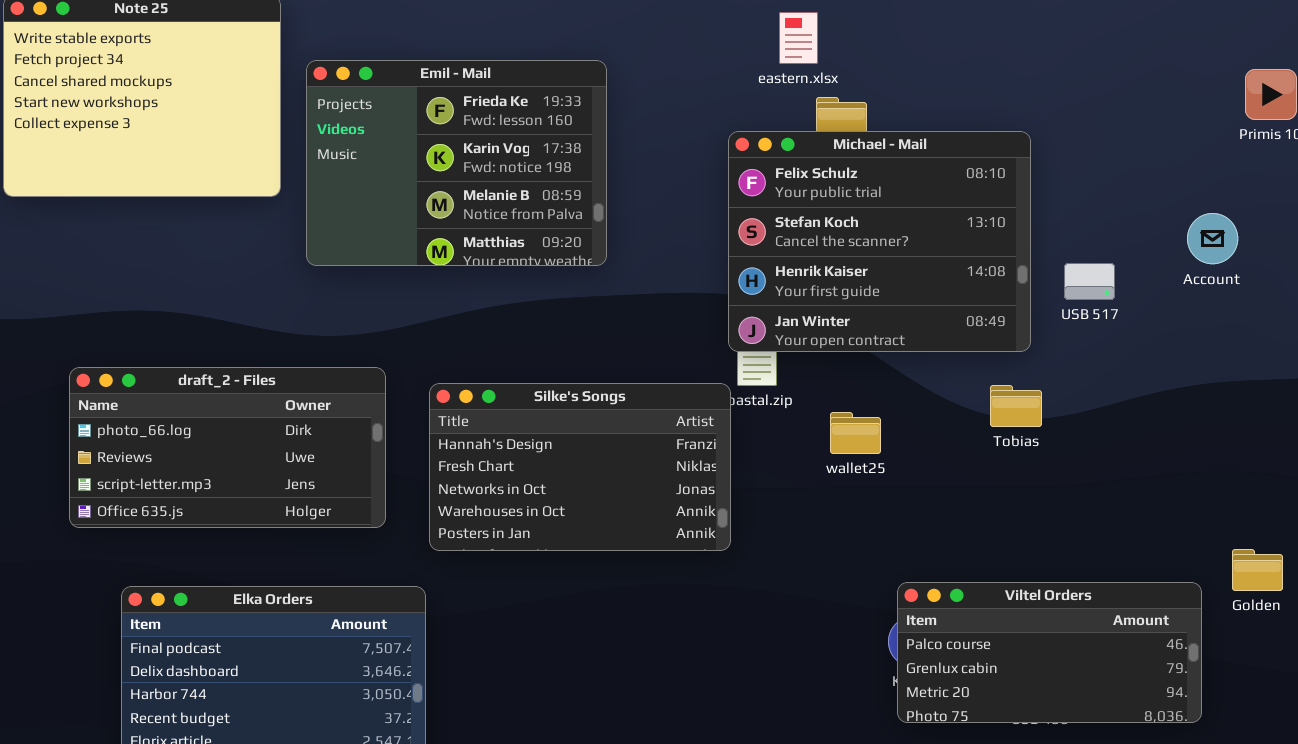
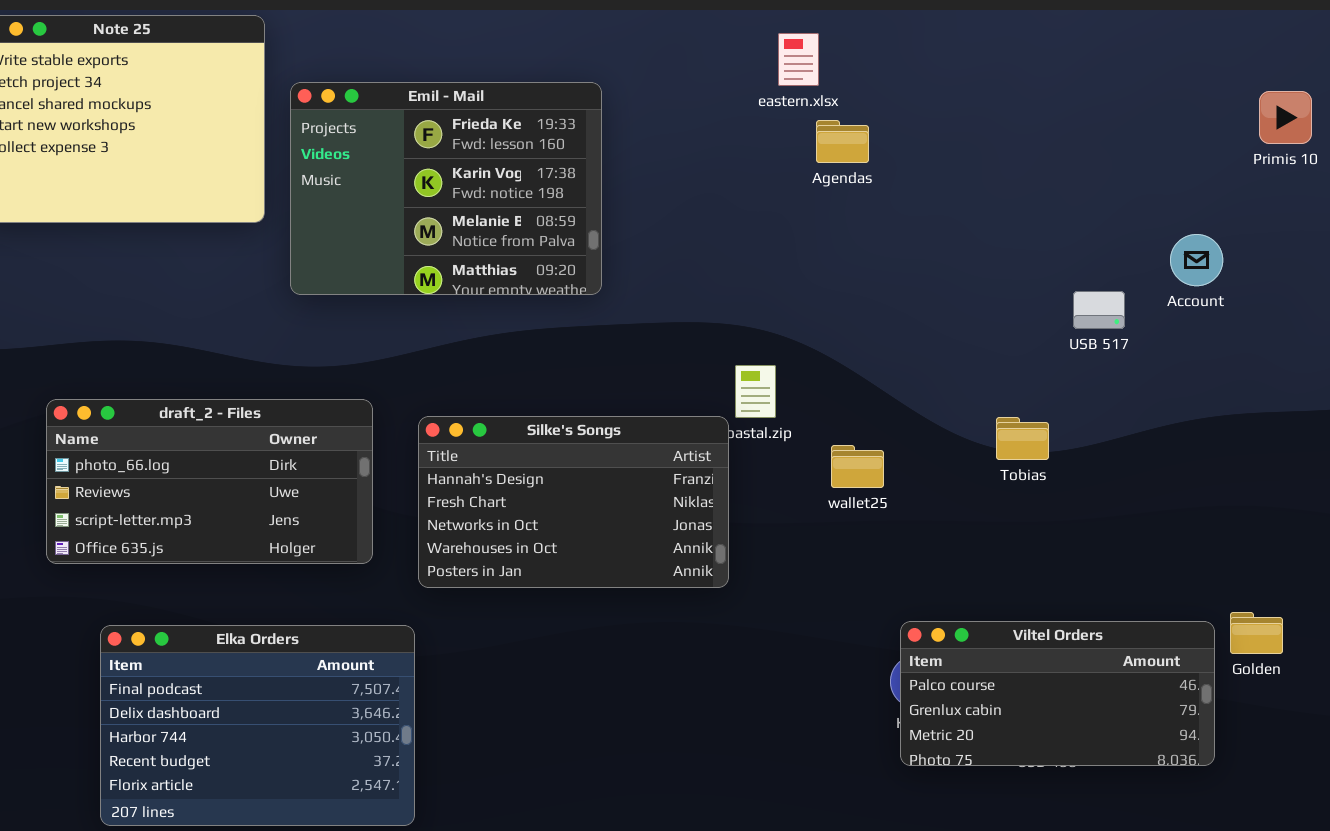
Michael - Mail: [728,131,1031,352] -> none, closed
Account: [1187,213,1238,264] -> [1170,234,1223,286], moved
Golden: [1232,549,1283,591] -> [1230,612,1283,654], moved

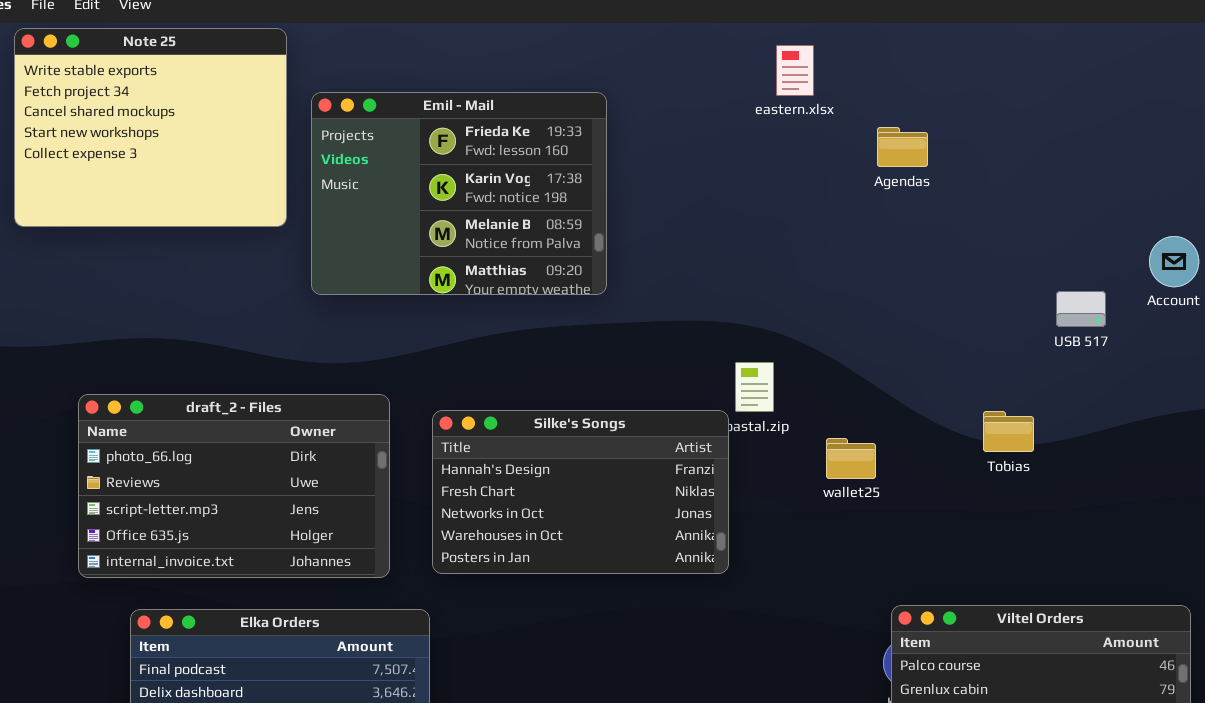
Agendas: [816,120,869,163] -> [877,127,928,167], moved
draft_2 - Files: [46,399,373,564] -> [78,394,390,578], resized

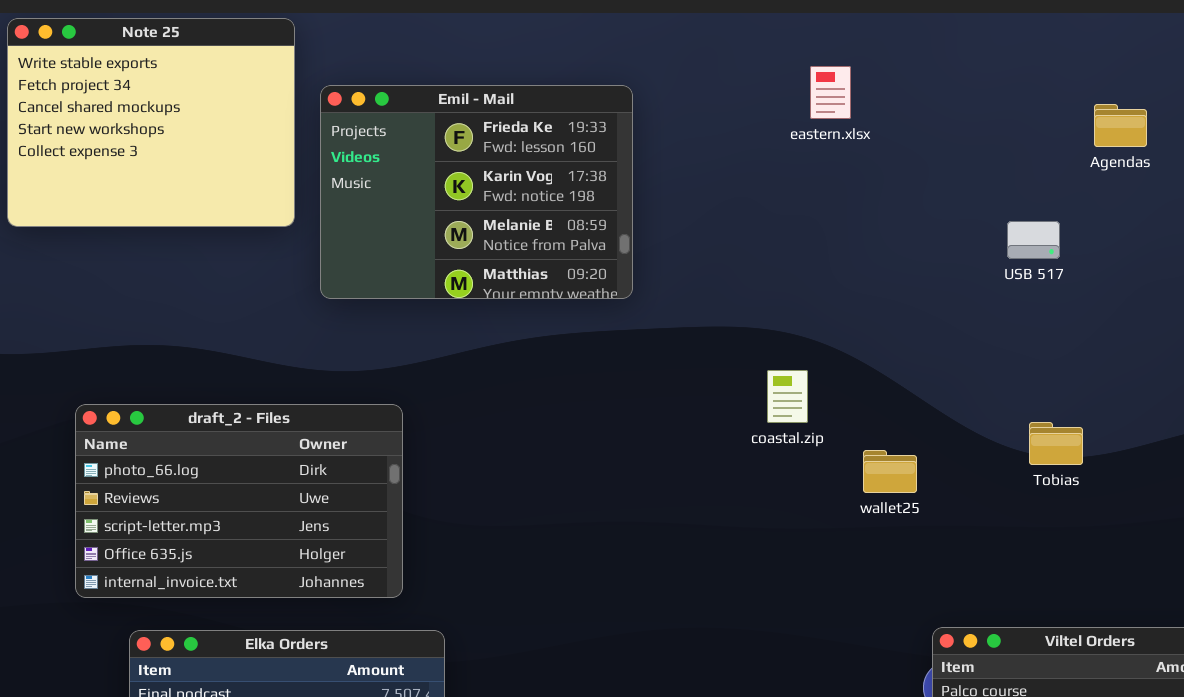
eastern.xlsx: [776,45,814,96] -> [810,66,851,119], moved
Agendas: [877,127,928,167] -> [1094,104,1147,147], moved
USB 517: [1056,291,1106,327] -> [1007,221,1060,259], moved
Silke's Songs: [432,410,729,574] -> none, closed

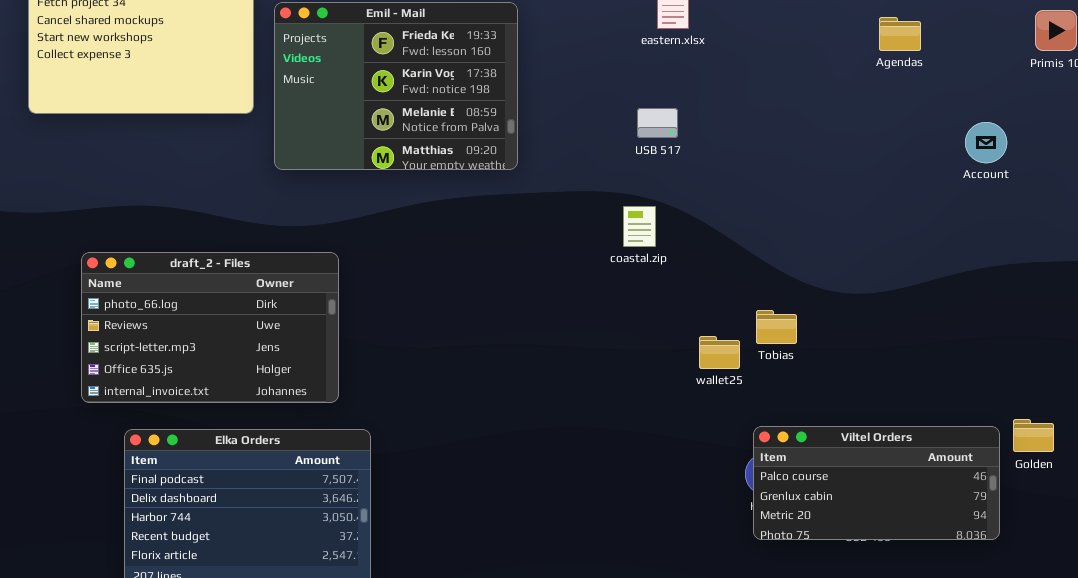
USB 517: [1007,221,1060,259] -> [637,108,678,138], moved
coastal.zip: [767,370,808,423] -> [623,206,656,247], moved
Tobias: [1029,422,1083,465] -> [756,310,797,344], moved
wallet25: [863,450,917,493] -> [699,336,740,369], moved

